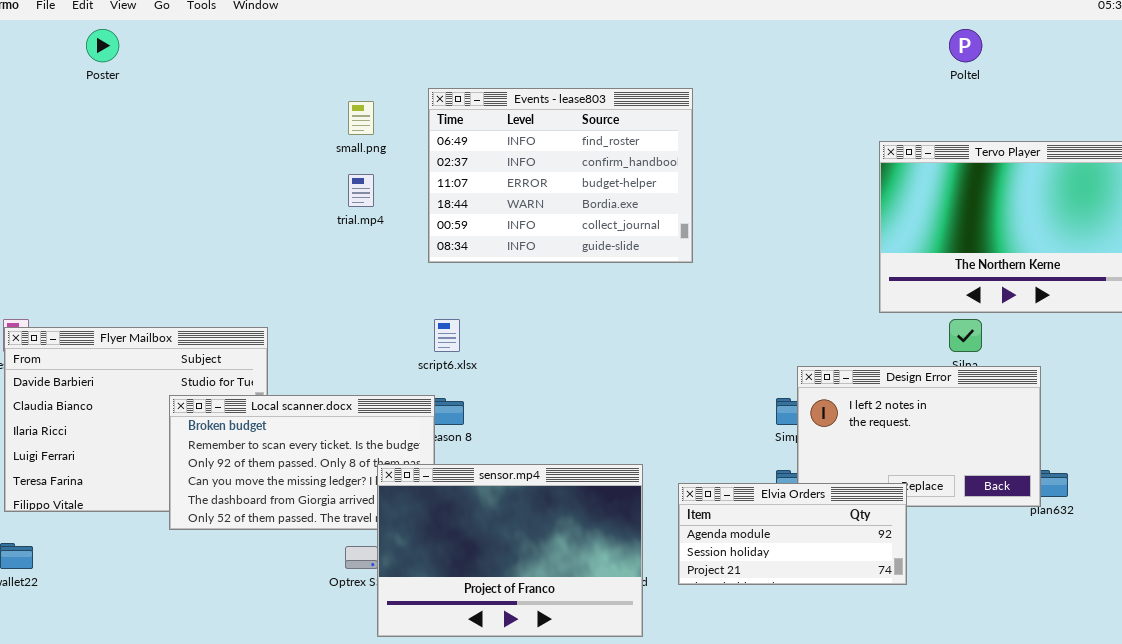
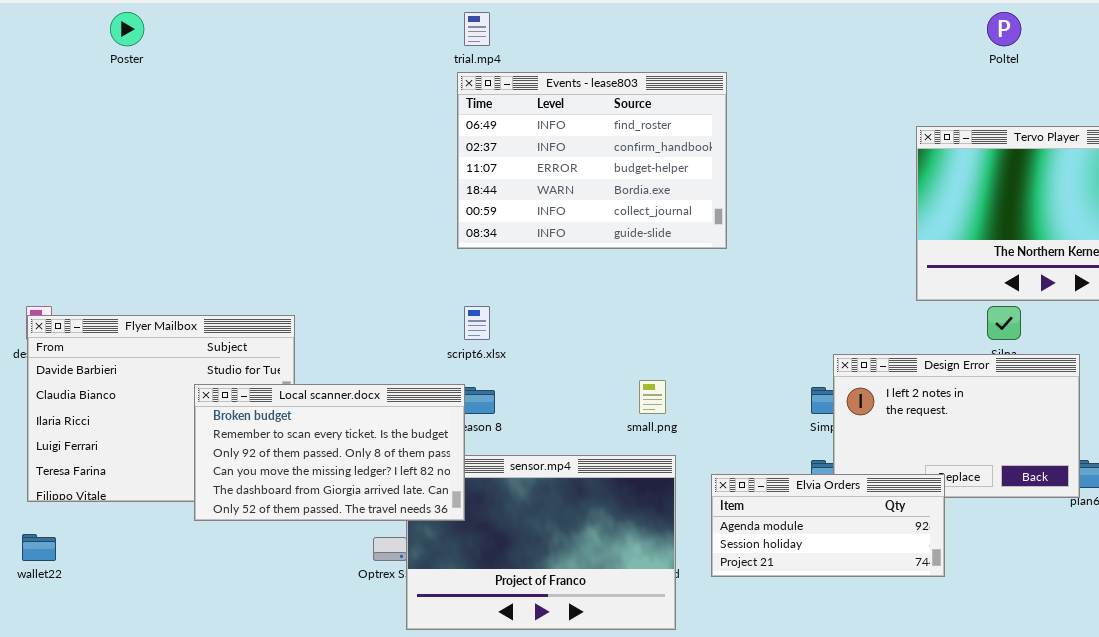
small.png: [348,101,374,135] -> [639,380,666,414], moved
trial.mp4: [348,174,374,207] -> [464,12,490,46], moved
Local scanner.docx: [169,395,435,530] -> [194,384,465,521], raised

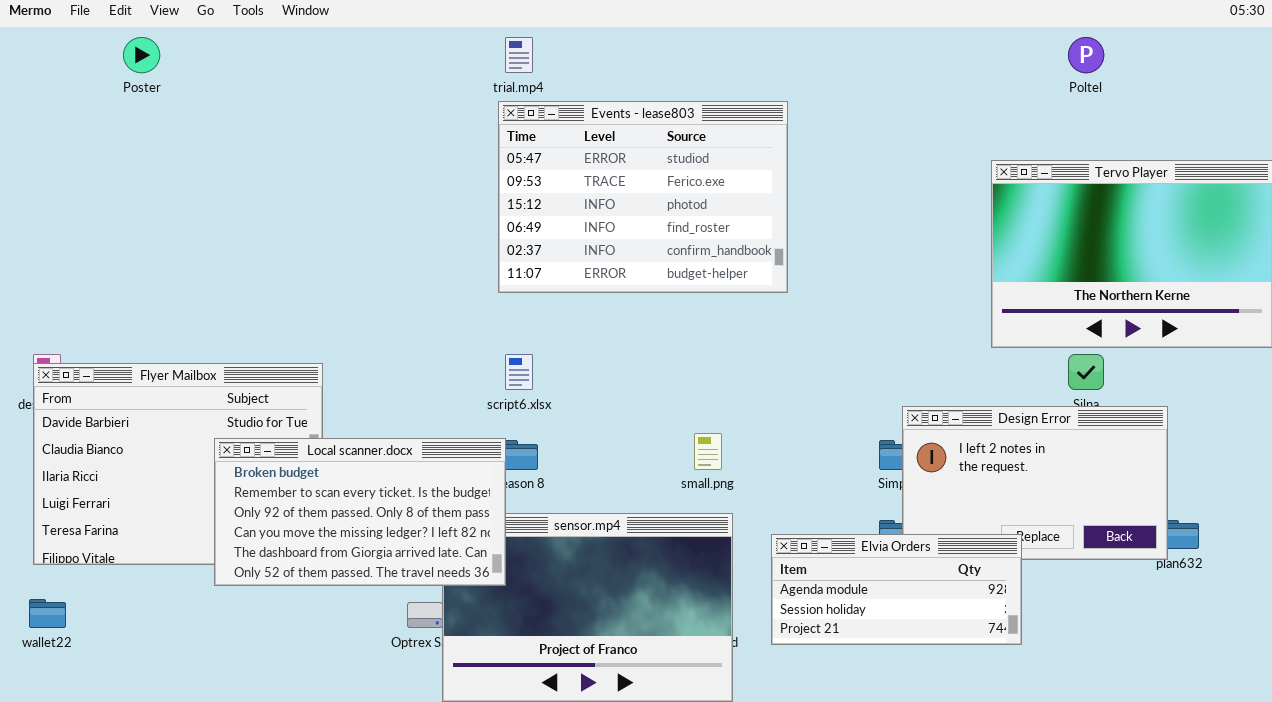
Events - lease803: [457,72,727,249] -> [498,101,788,293], scrolled up 3 rows

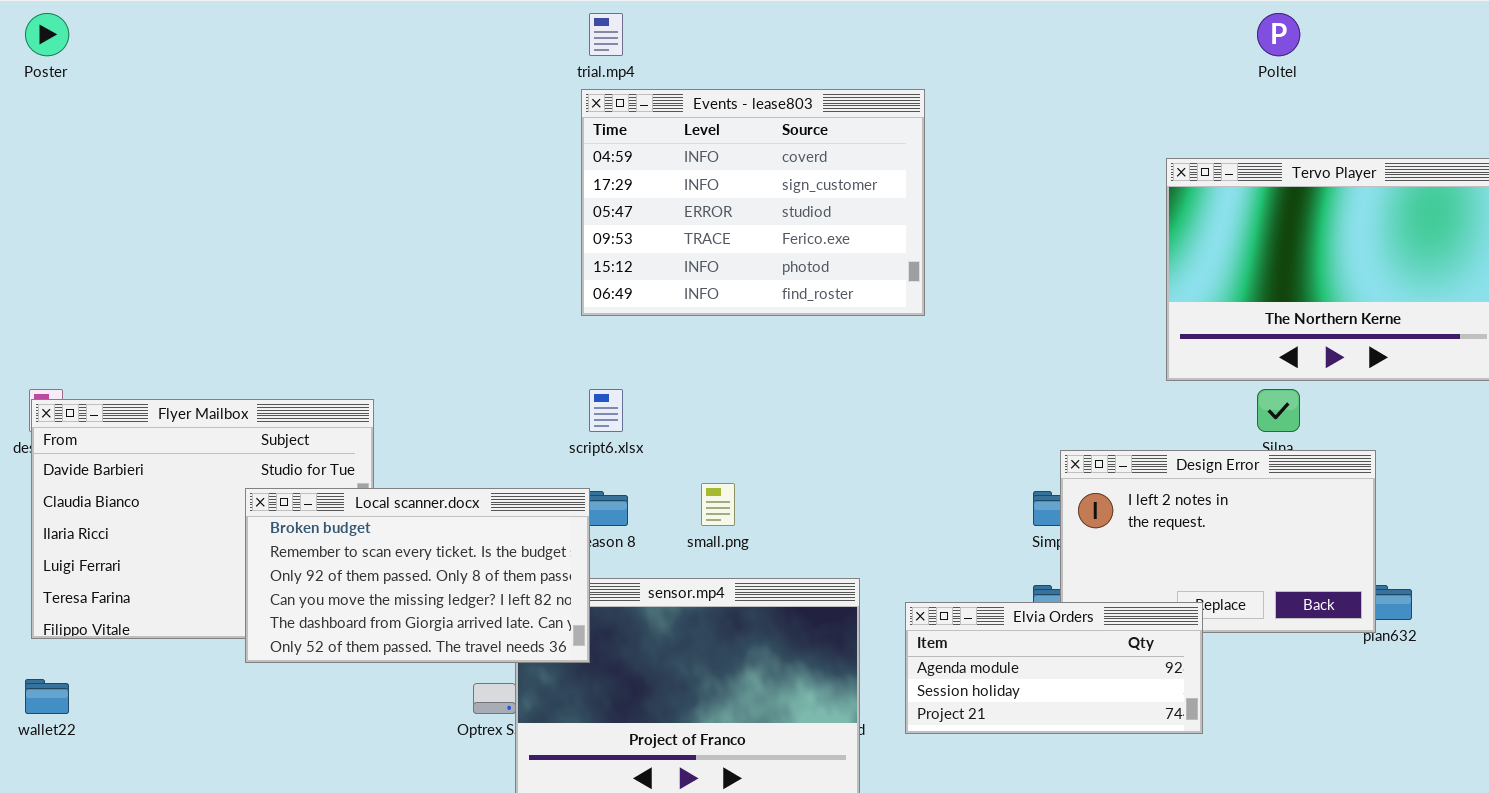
Poster: [123,37,160,73] -> [25,13,69,56], moved
Events - lease803: [498,101,788,293] -> [581,89,925,316], scrolled up 2 rows
small.png: [694,433,722,470] -> [701,483,735,526], moved

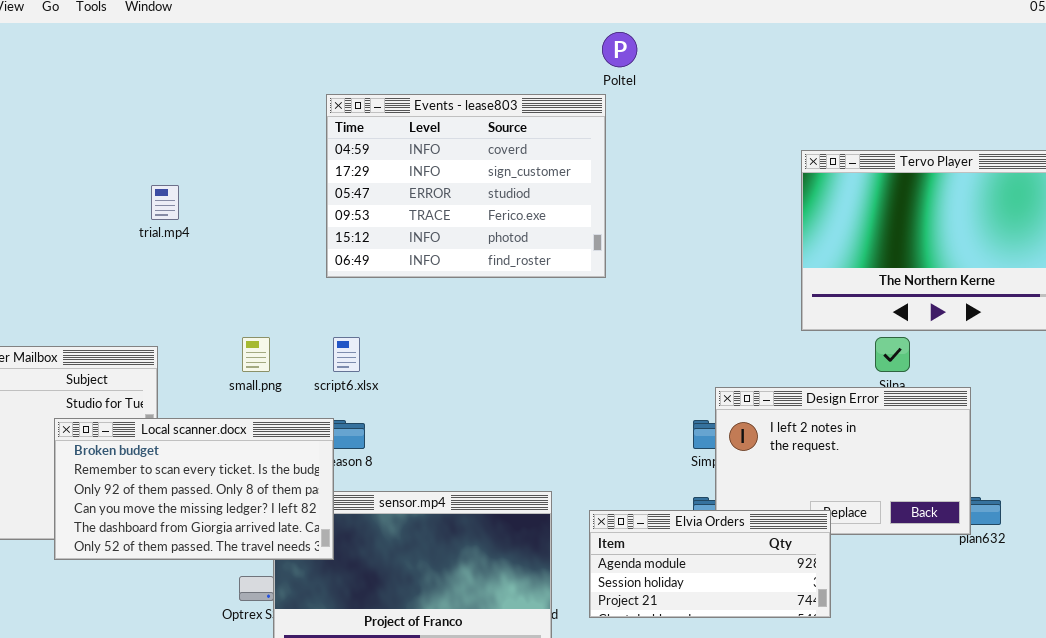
trial.mp4: [589,13,623,56] -> [151,185,179,220], moved
Poltel: [1257,13,1300,56] -> [602,32,637,67], moved
small.png: [701,483,735,526] -> [242,337,270,372], moved

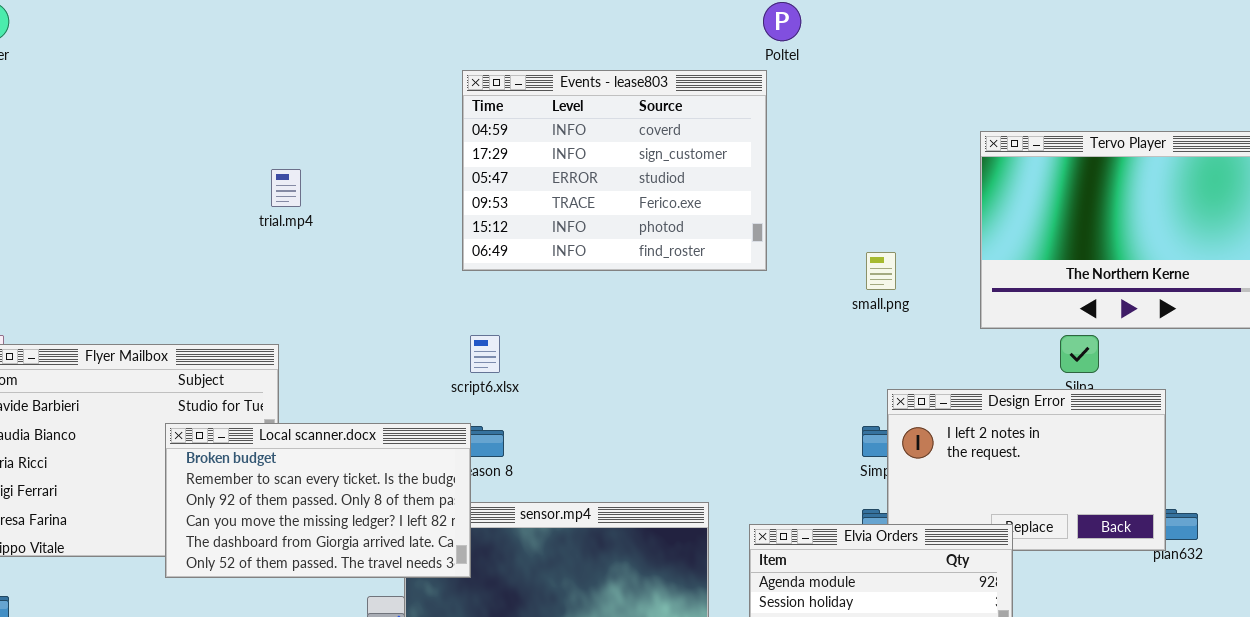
small.png: [242,337,270,372] -> [866,252,896,290], moved

